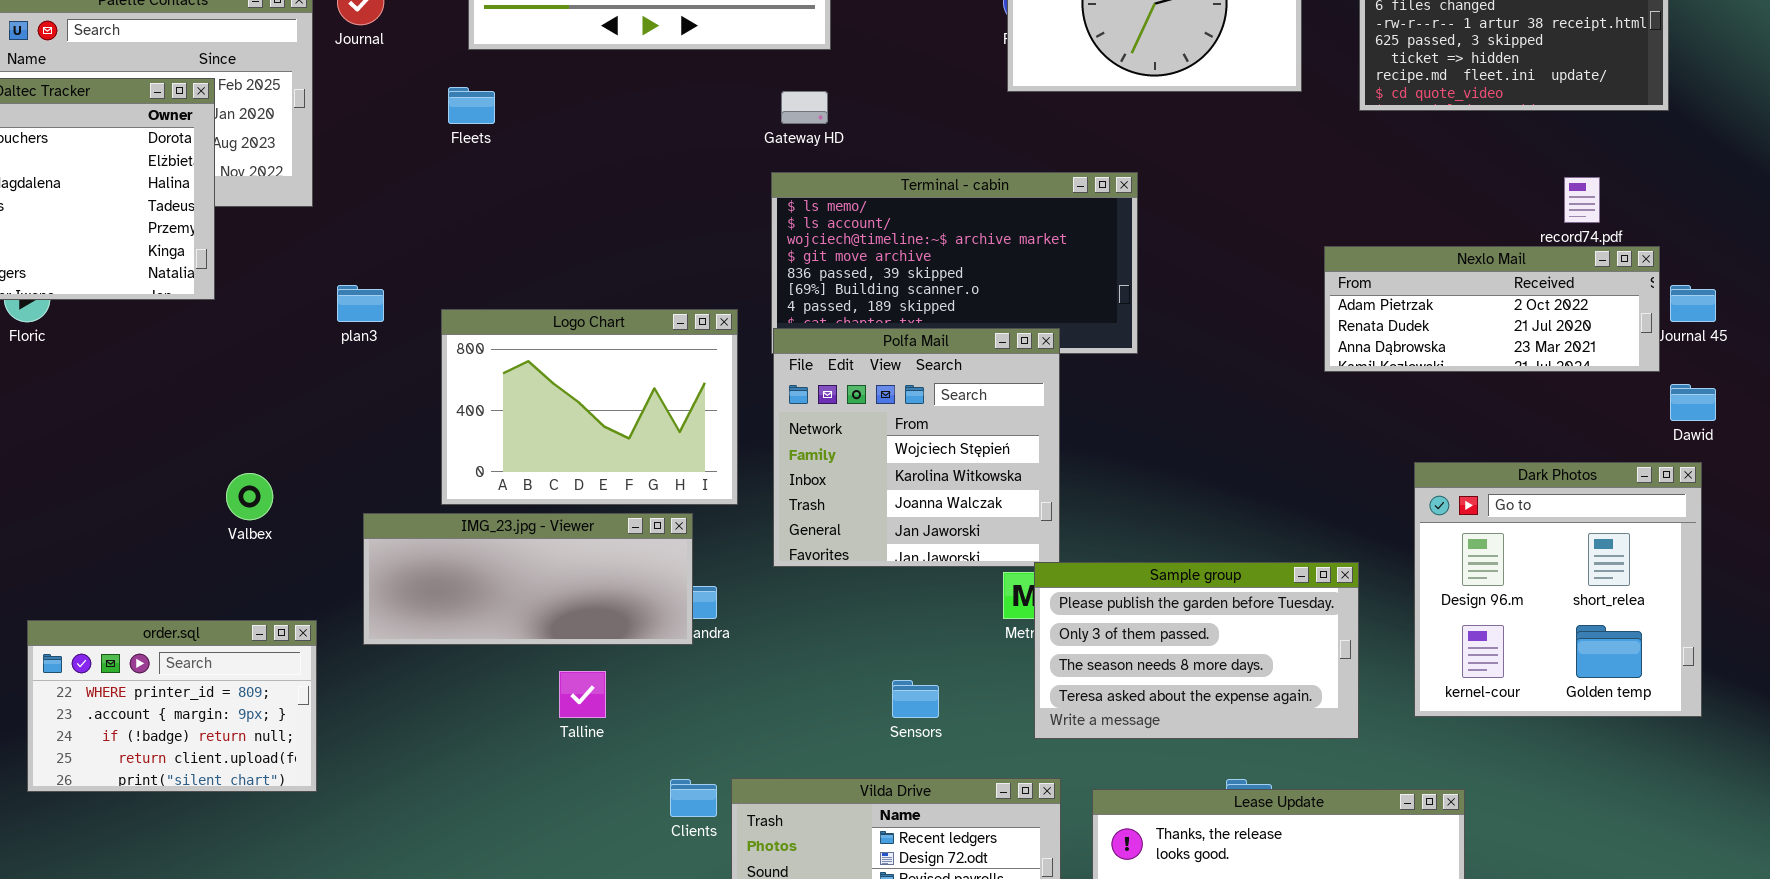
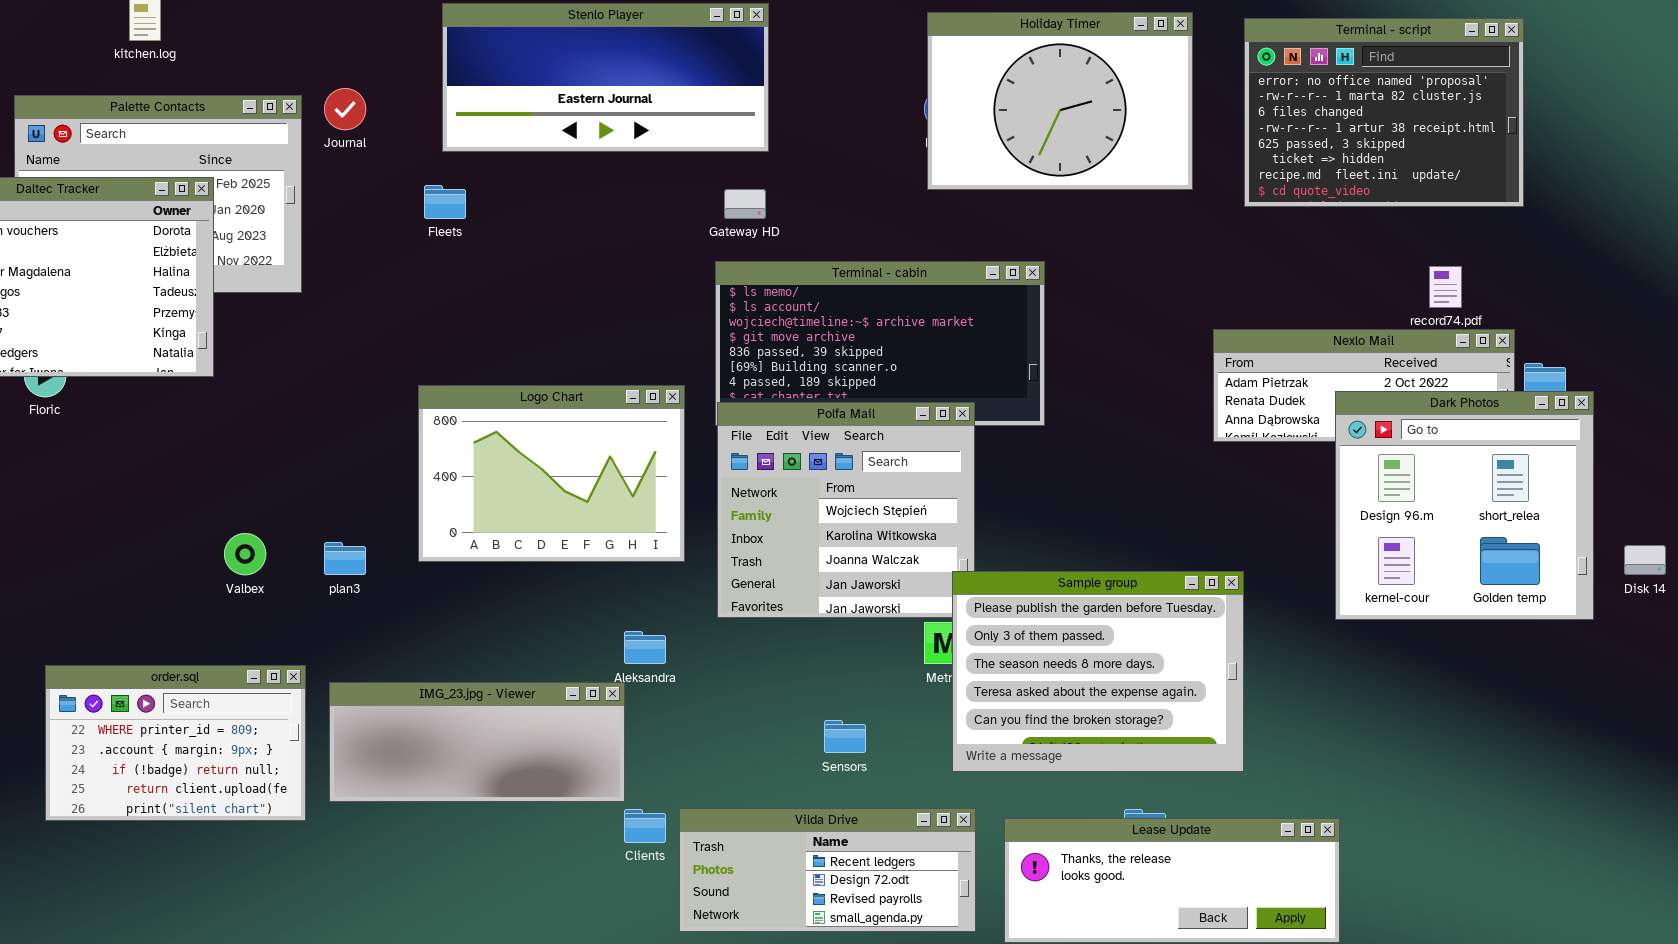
plan3: [337,285,384,322] -> [324,542,366,575], moved
Dark Photos: [1414,462,1702,717] -> [1335,391,1594,620], moved
IMG_23.jpg - Viewer: [363,513,693,645] -> [329,682,625,802], moved
Sample group: [1034,562,1359,739] -> [952,571,1244,772], resized

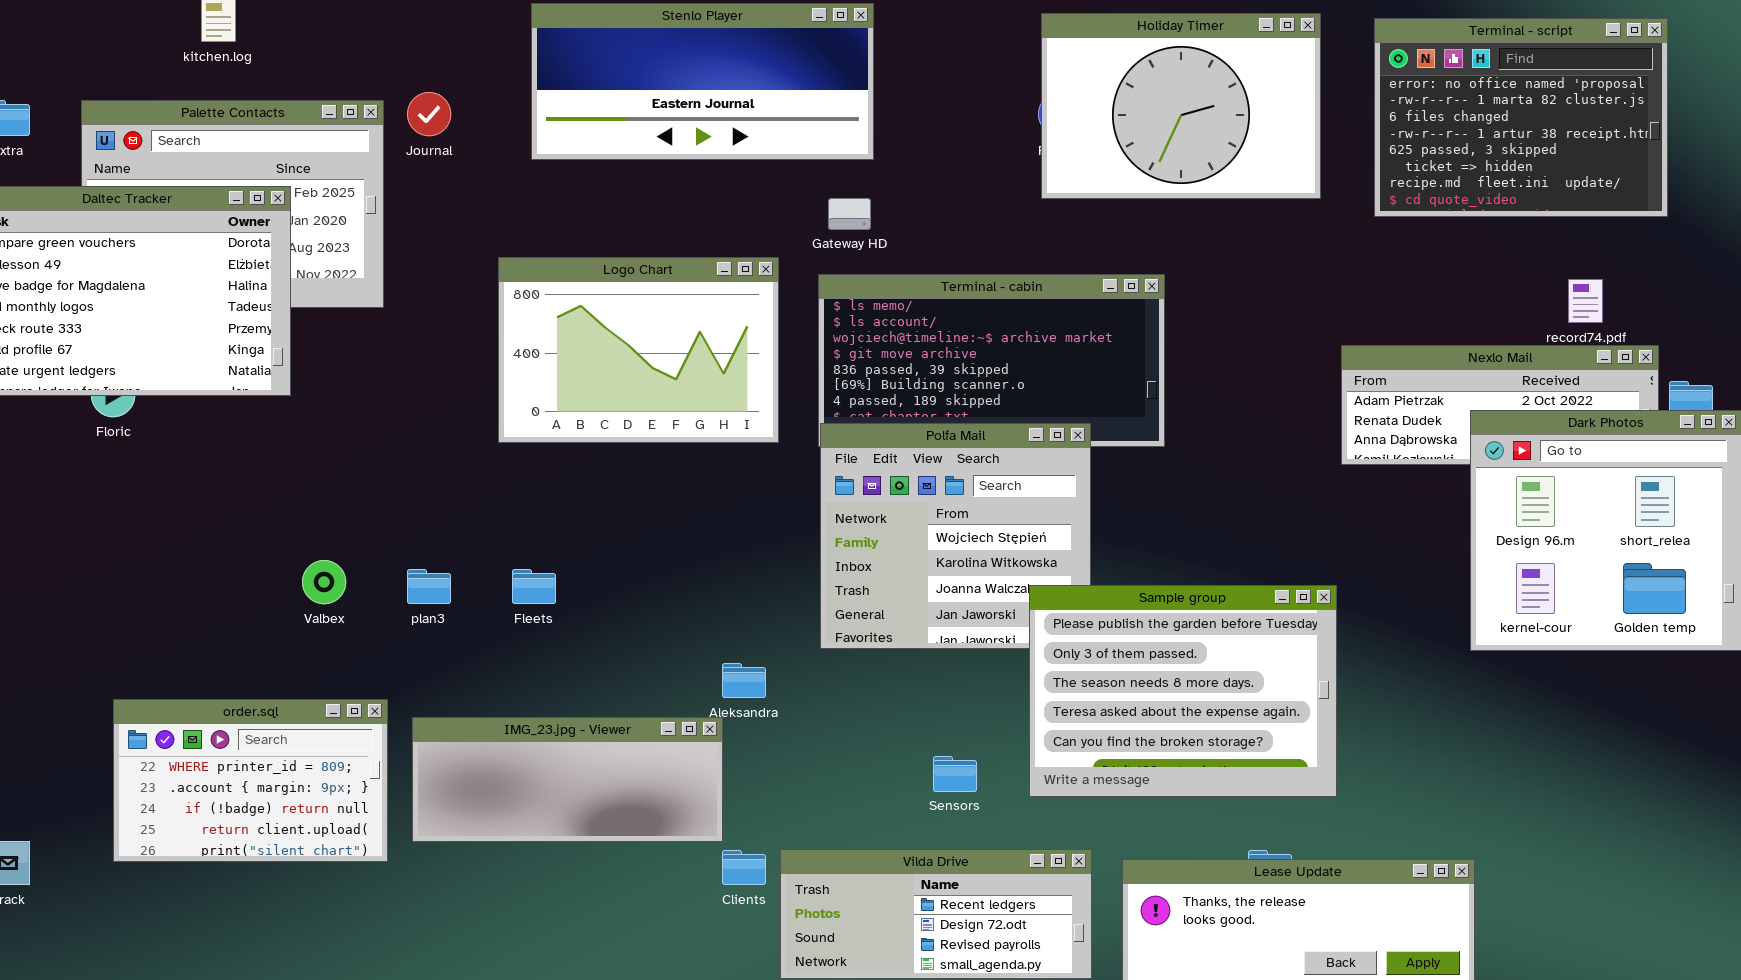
Fleets: [424,185,466,219] -> [512,569,556,604], moved
Logo Chart: [418,385,685,562] -> [498,257,779,443], moved
Sample group: [952,571,1244,772] -> [1029,585,1337,797], moved

